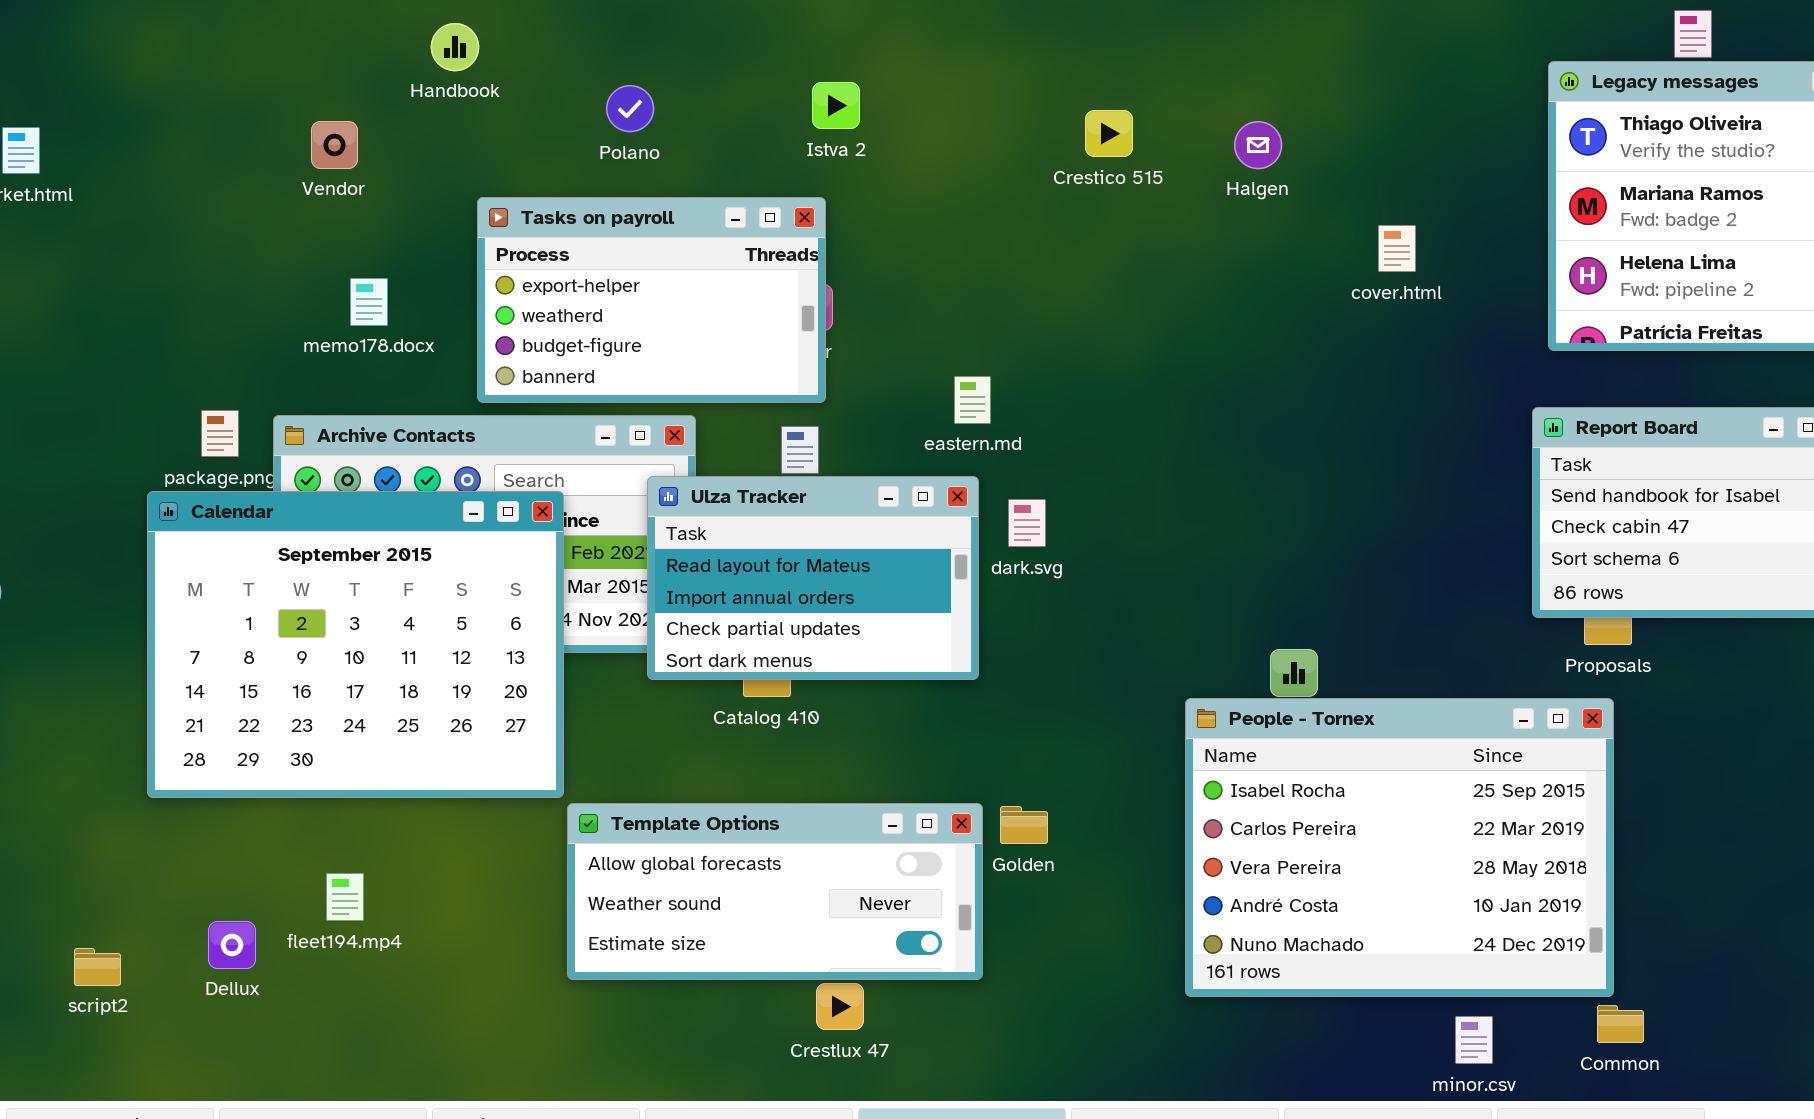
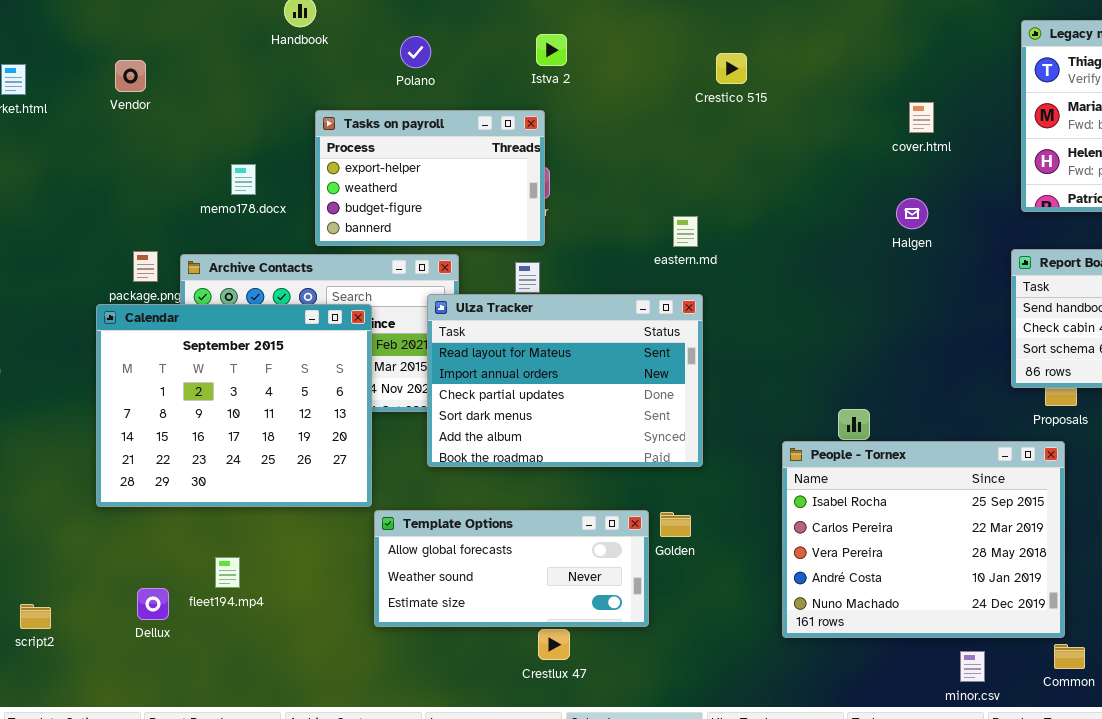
Vendor: [311,121,358,169] -> [115,60,146,92], moved
Halgen: [1234,121,1282,169] -> [896,198,928,229], moved
cover.html: [1378,225,1416,272] -> [909,102,934,133], moved
eastern.md: [954,376,991,424] -> [673,216,698,247], moved
Ulza Tracker: [647,476,979,680] -> [427,294,703,467], resized
script2: [74,948,121,986] -> [20,604,51,629], moved

